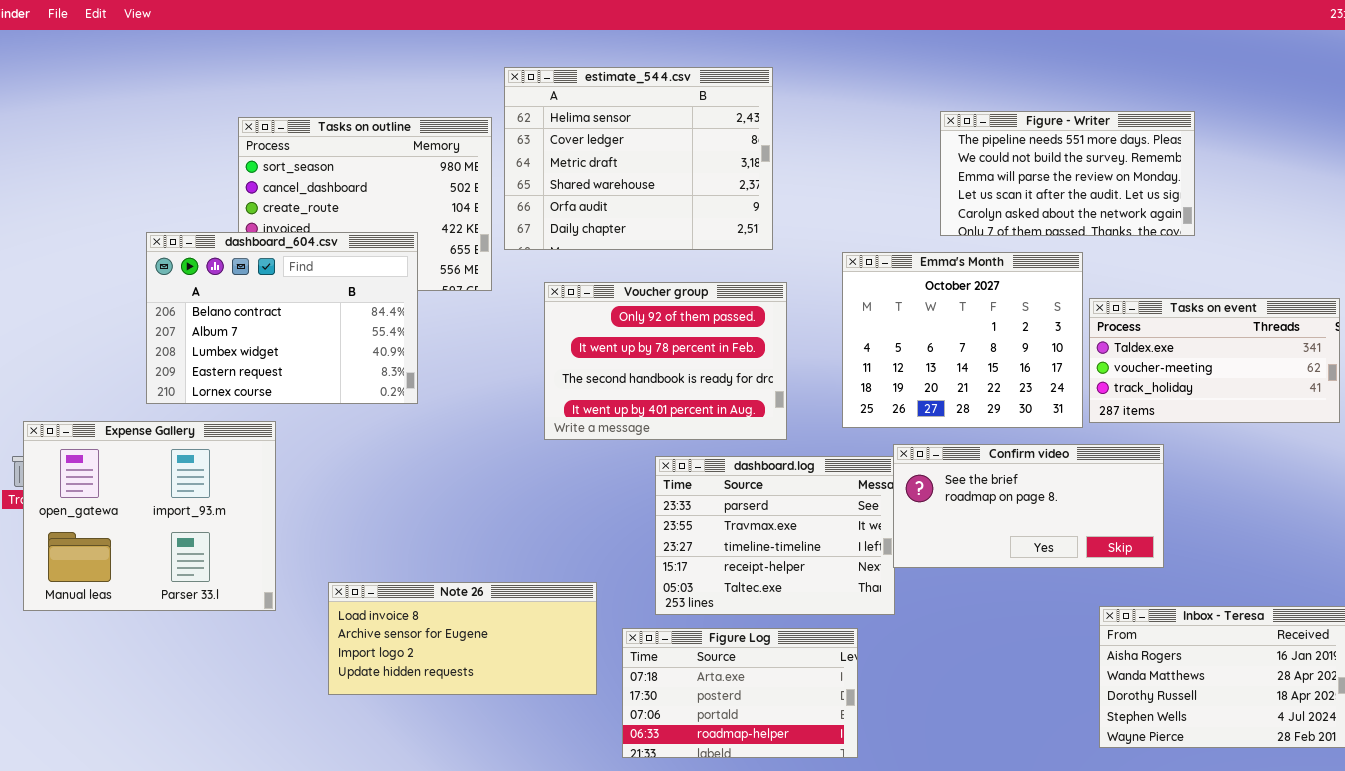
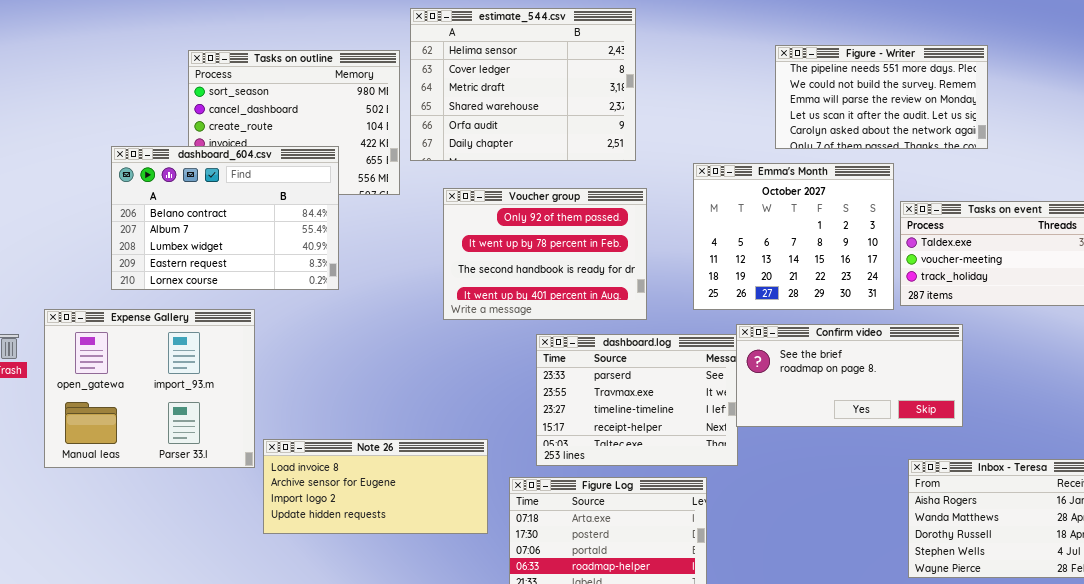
Expense Gallery: [23,421,276,611] -> [44,309,255,468], moved

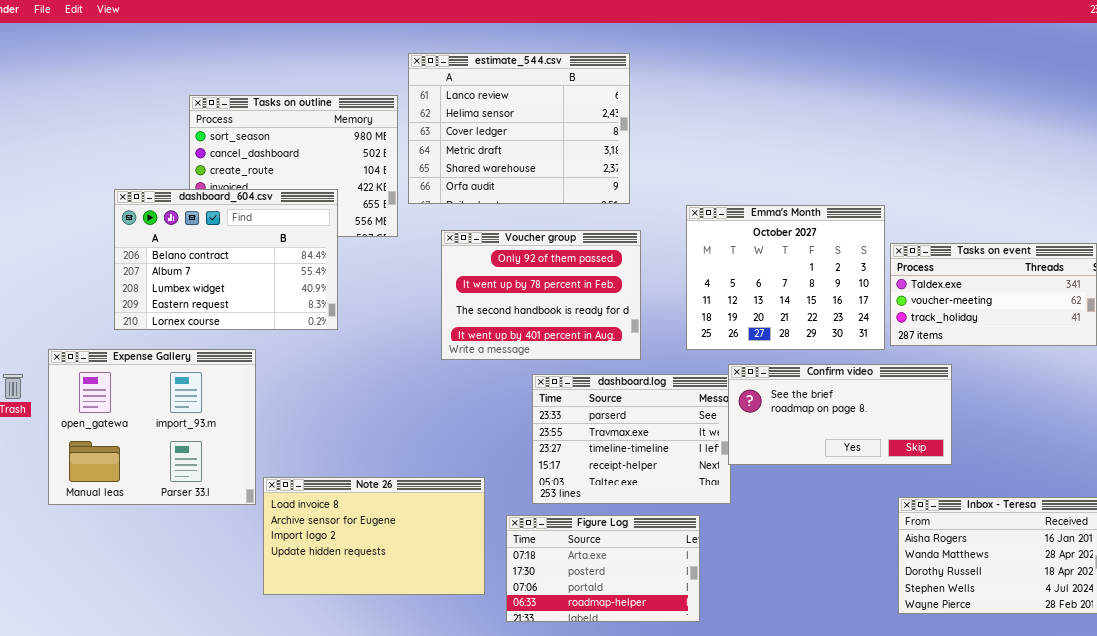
estimate_544.csv: [410,8,636,161] -> [408,53,630,204], scrolled up 1 row
Figure - Writer: [775,45,988,149] -> none, closed
Note 26: [263,439,488,534] -> [263,477,485,595], resized

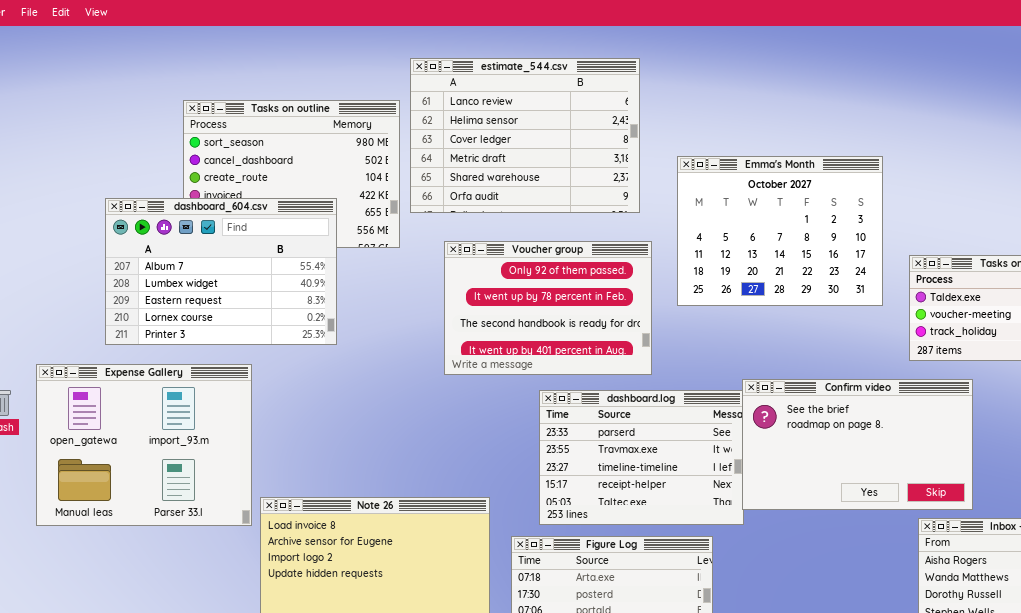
dashboard_604.csv: [114,189,338,330] -> [105,198,337,345], scrolled down 1 row
Emma's Month: [686,205,885,350] -> [677,156,883,306], moved
Confirm video: [728,364,952,465] -> [742,379,973,510], resized

